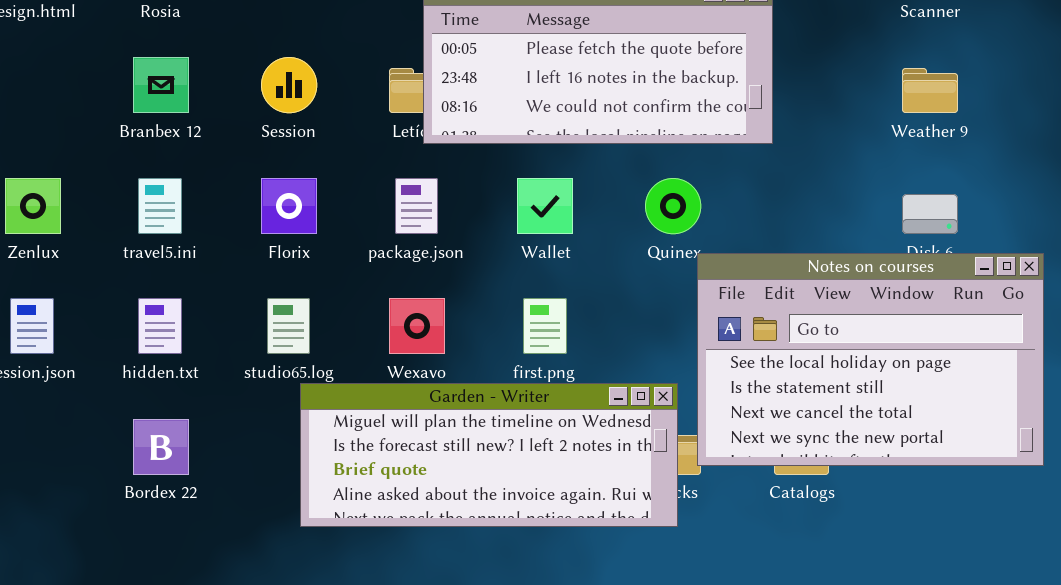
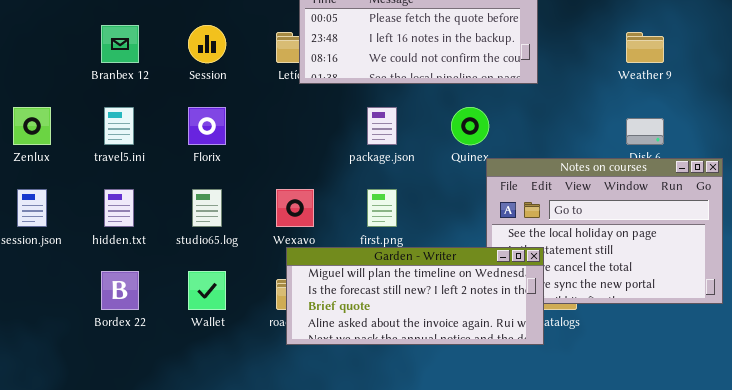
package.json: [395,178,438,234] -> [367,107,397,145], moved
Wallet: [517,178,573,234] -> [188,271,226,310], moved
Garden - Writer: [300,383,678,527] -> [286,247,544,345], moved

